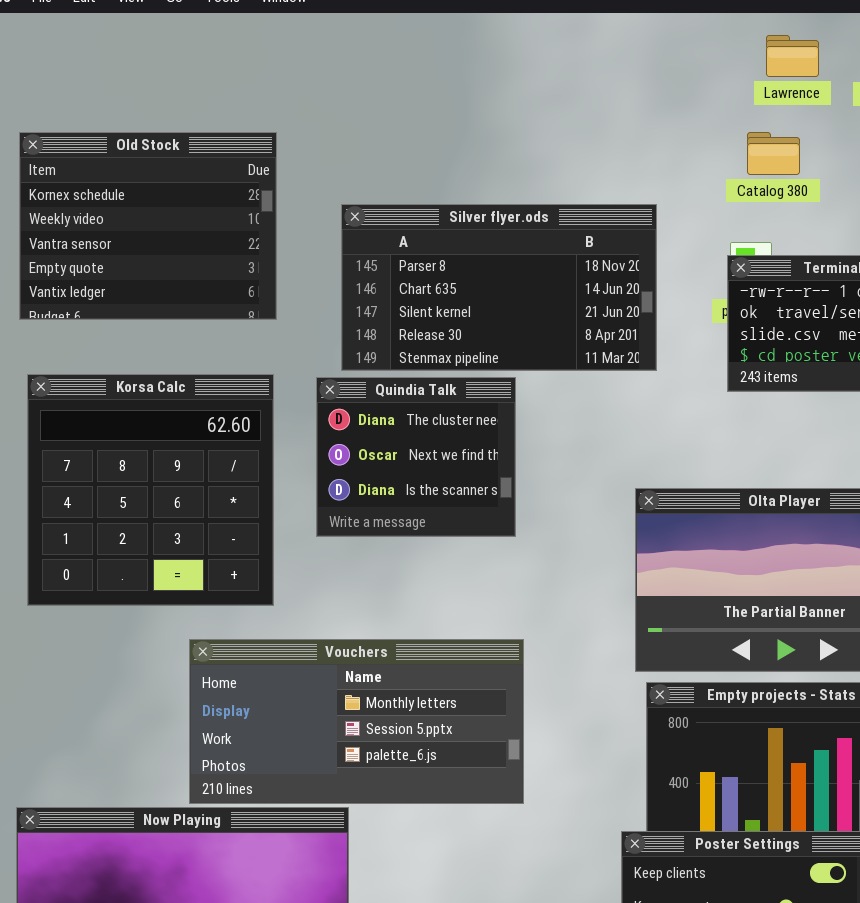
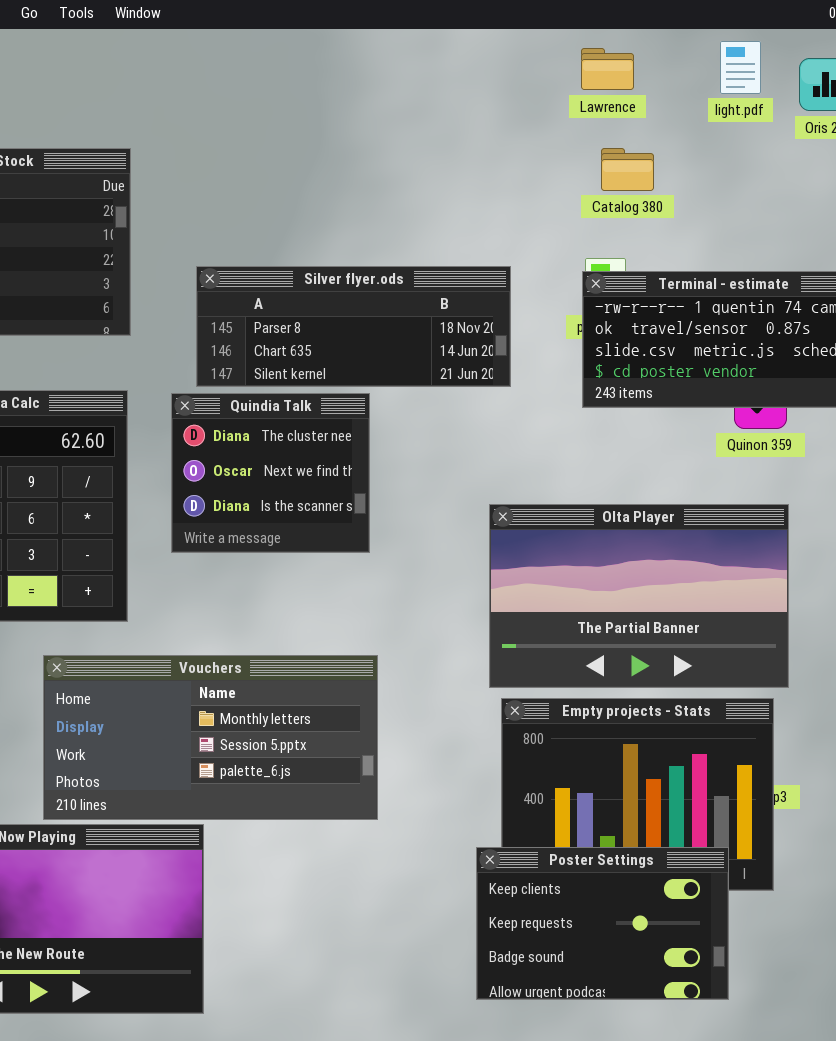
Lawrence: [766,35,819,77] -> [581,48,634,90], moved
Silver flyer.ods: [341,204,657,371] -> [196,266,511,387], resized

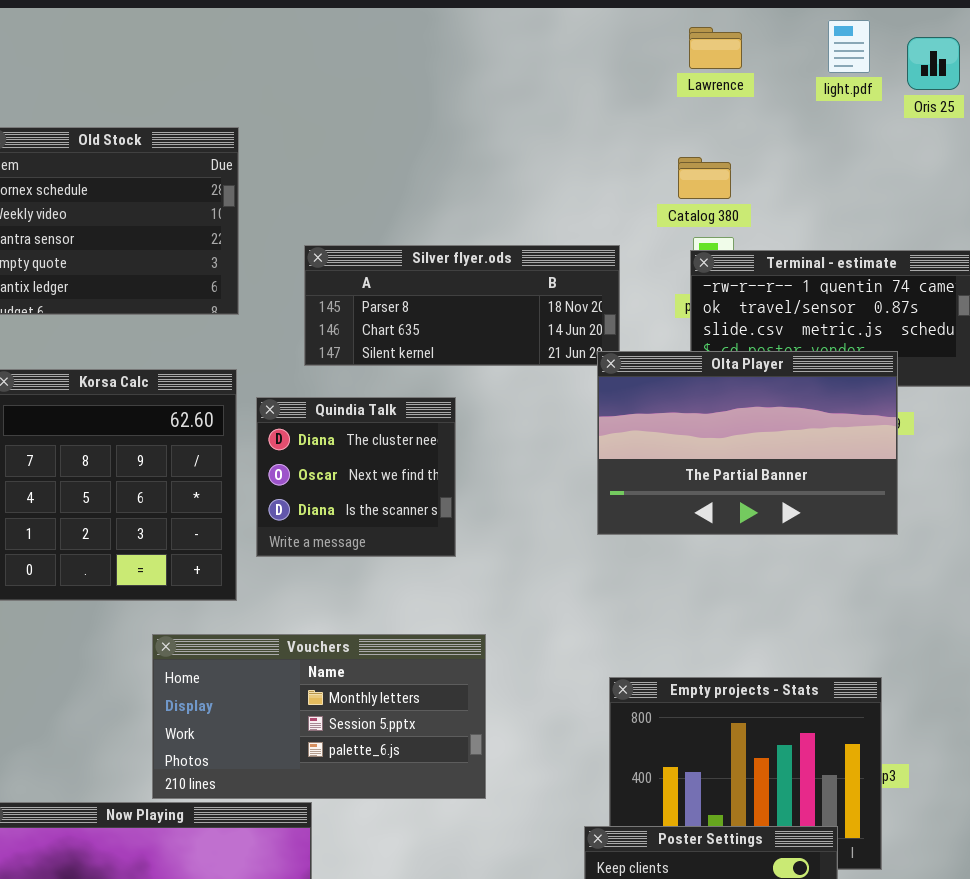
Catalog 380: [601,148,654,191] -> [678,157,731,199], moved
Quindia Talk: [171,393,370,553] -> [256,397,456,557], moved
Olta Player: [489,504,789,688] -> [597,351,898,535], moved

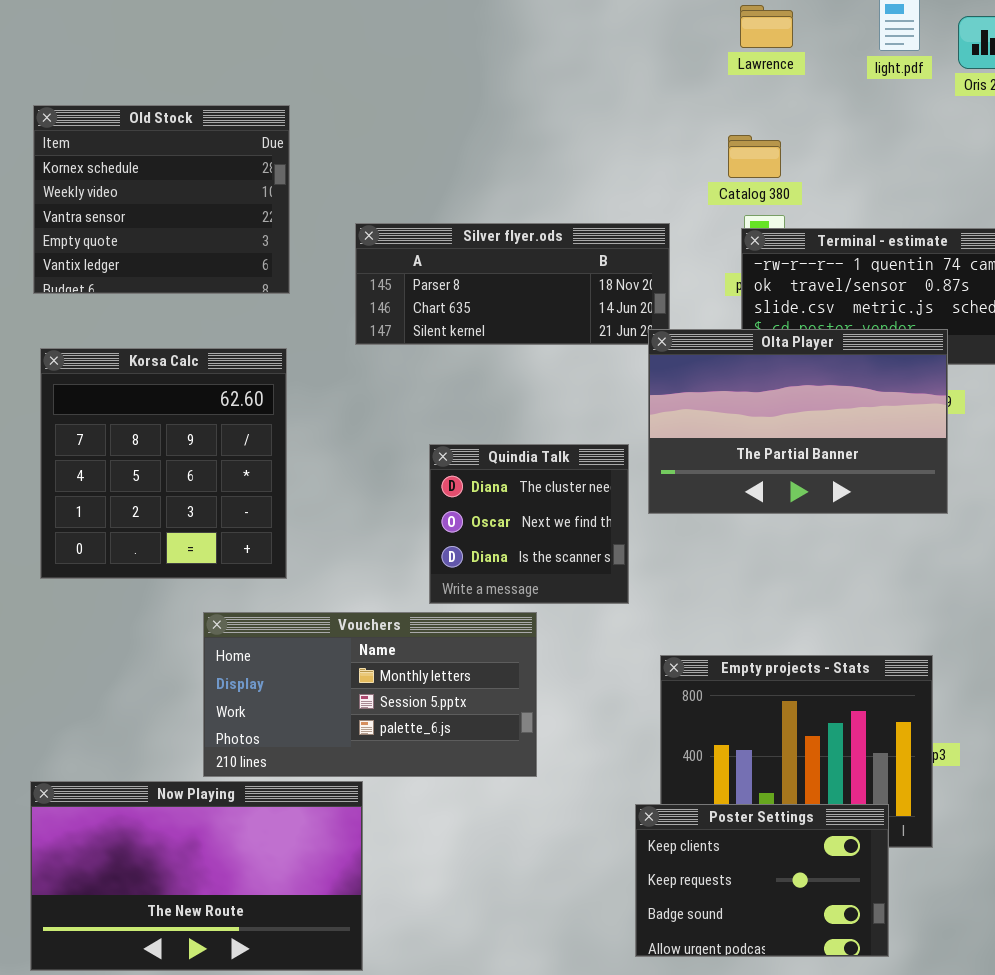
Quindia Talk: [256,397,456,557] -> [429,444,629,604], moved

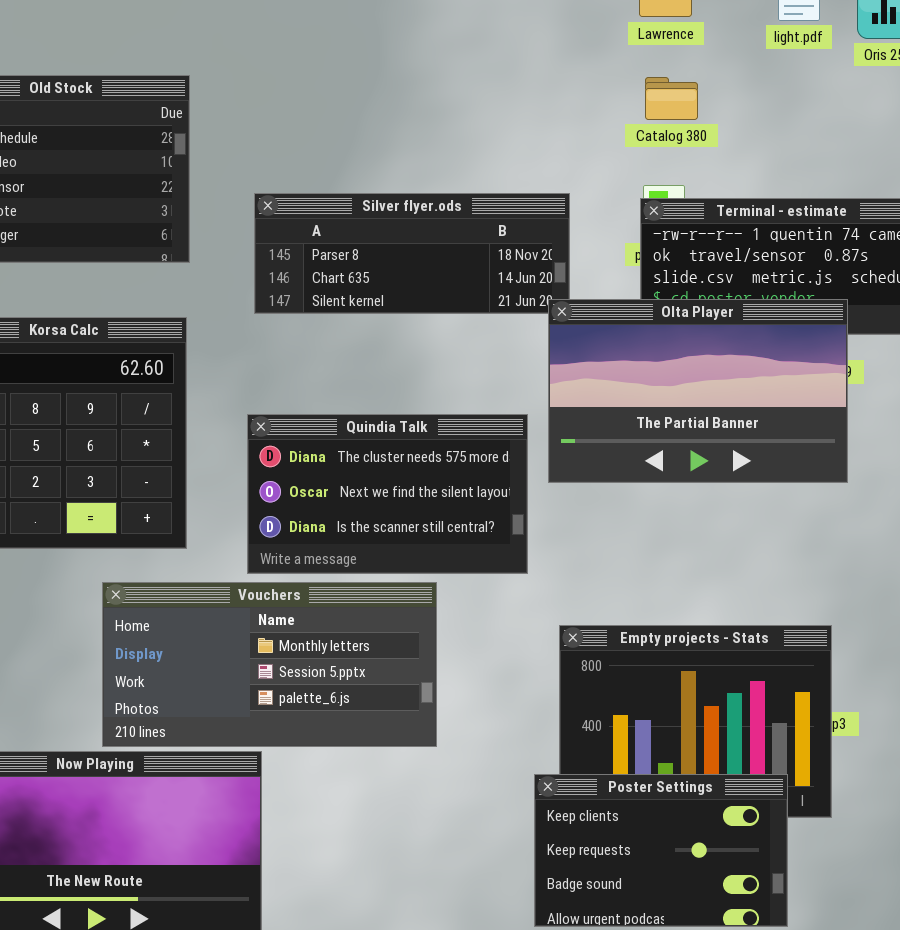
Catalog 380: [728,135,781,178] -> [645,77,698,120], moved
Quindia Talk: [429,444,629,604] -> [247,414,528,574], resized

